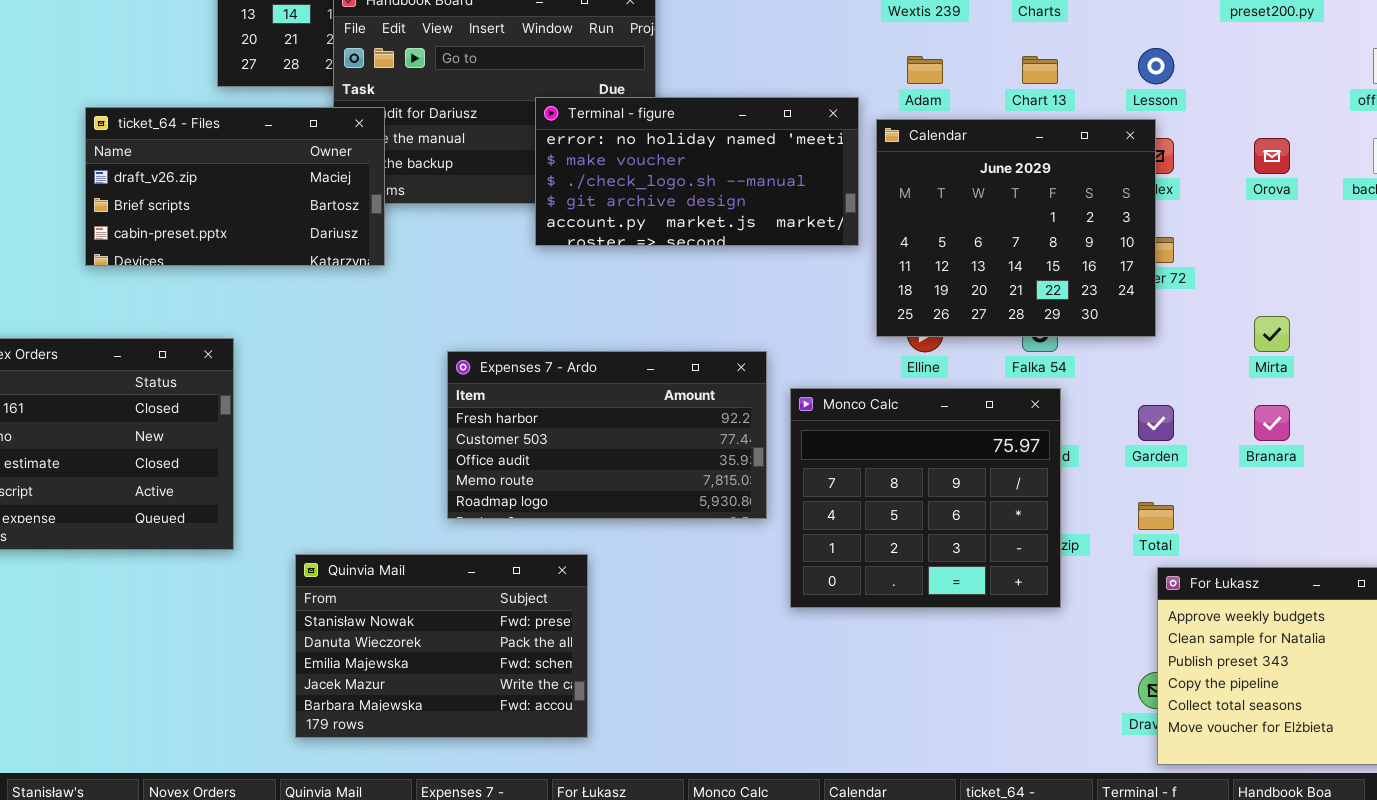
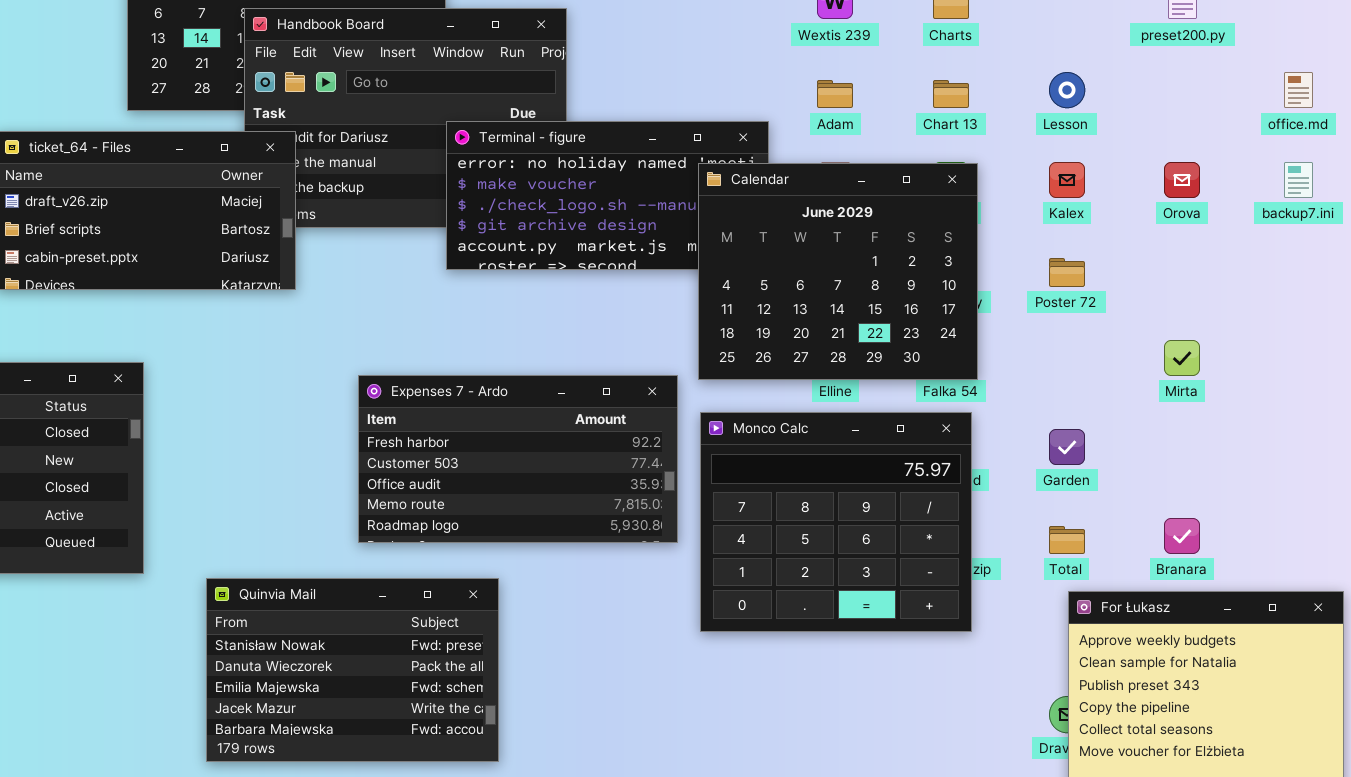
Calendar: [876,119,1156,337] -> [698,163,978,380], moved
Branara: [1254,405,1290,441] -> [1164,518,1200,554], moved

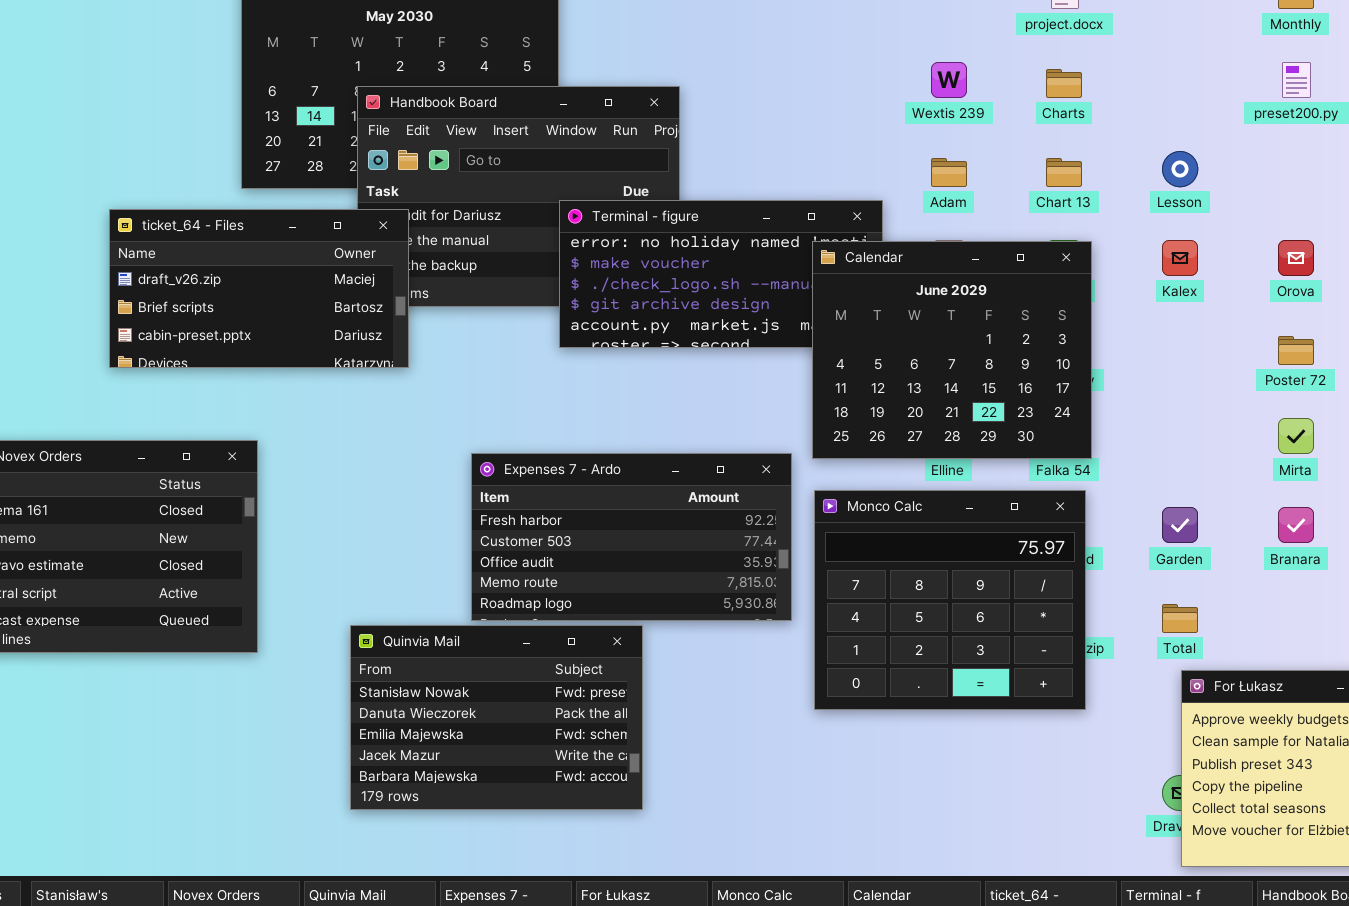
Poster 72: [1049,258,1085,287] -> [1278,336,1314,365], moved
Branara: [1164,518,1200,554] -> [1278,507,1314,543], moved
Quinvia Mail: [206,578,499,762] -> [350,625,643,810], moved

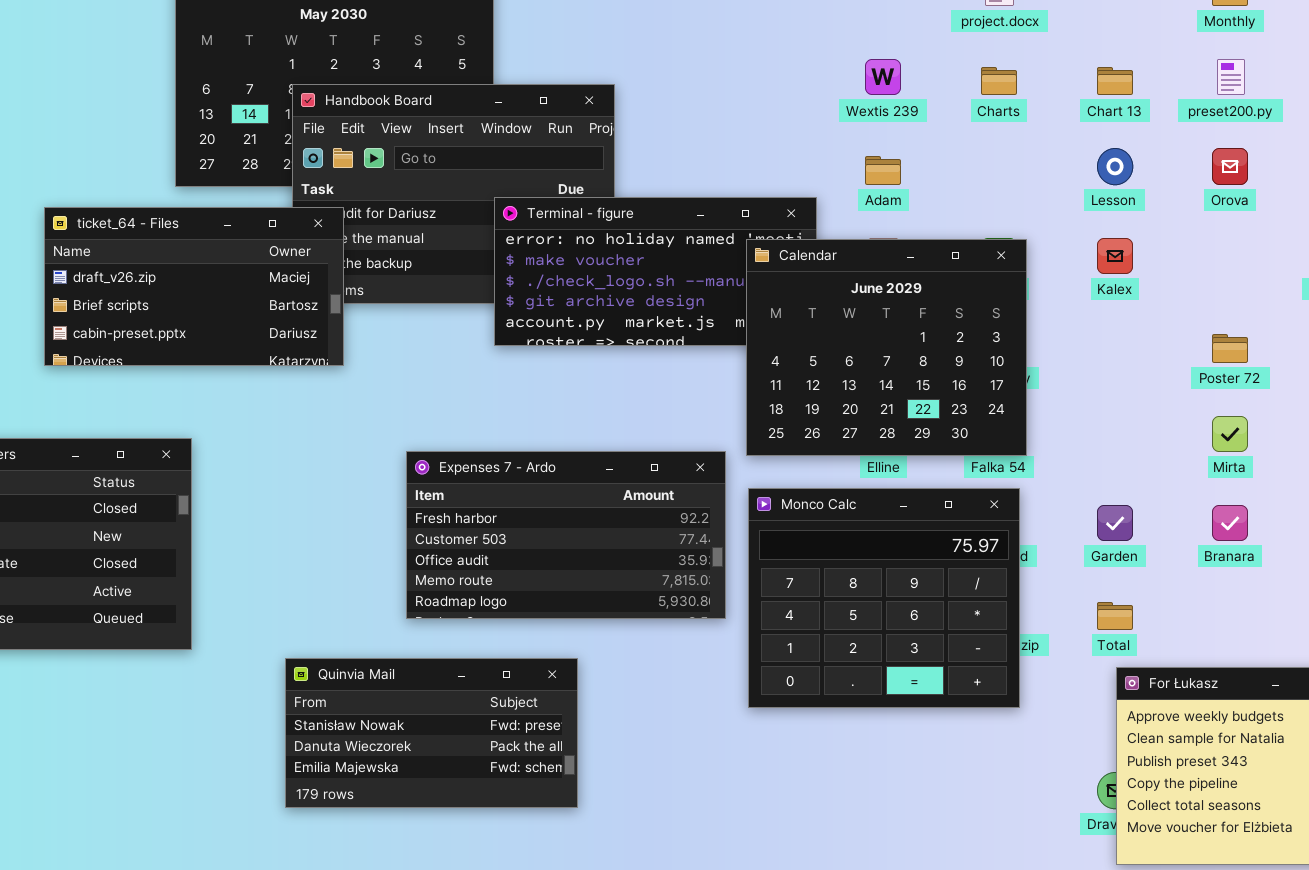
Chart 13: [1046,158,1082,187] -> [1097,67,1133,95], moved
Orova: [1278,240,1314,276] -> [1212,148,1248,185], moved
Quinvia Mail: [350,625,643,810] -> [285,658,578,808], resized

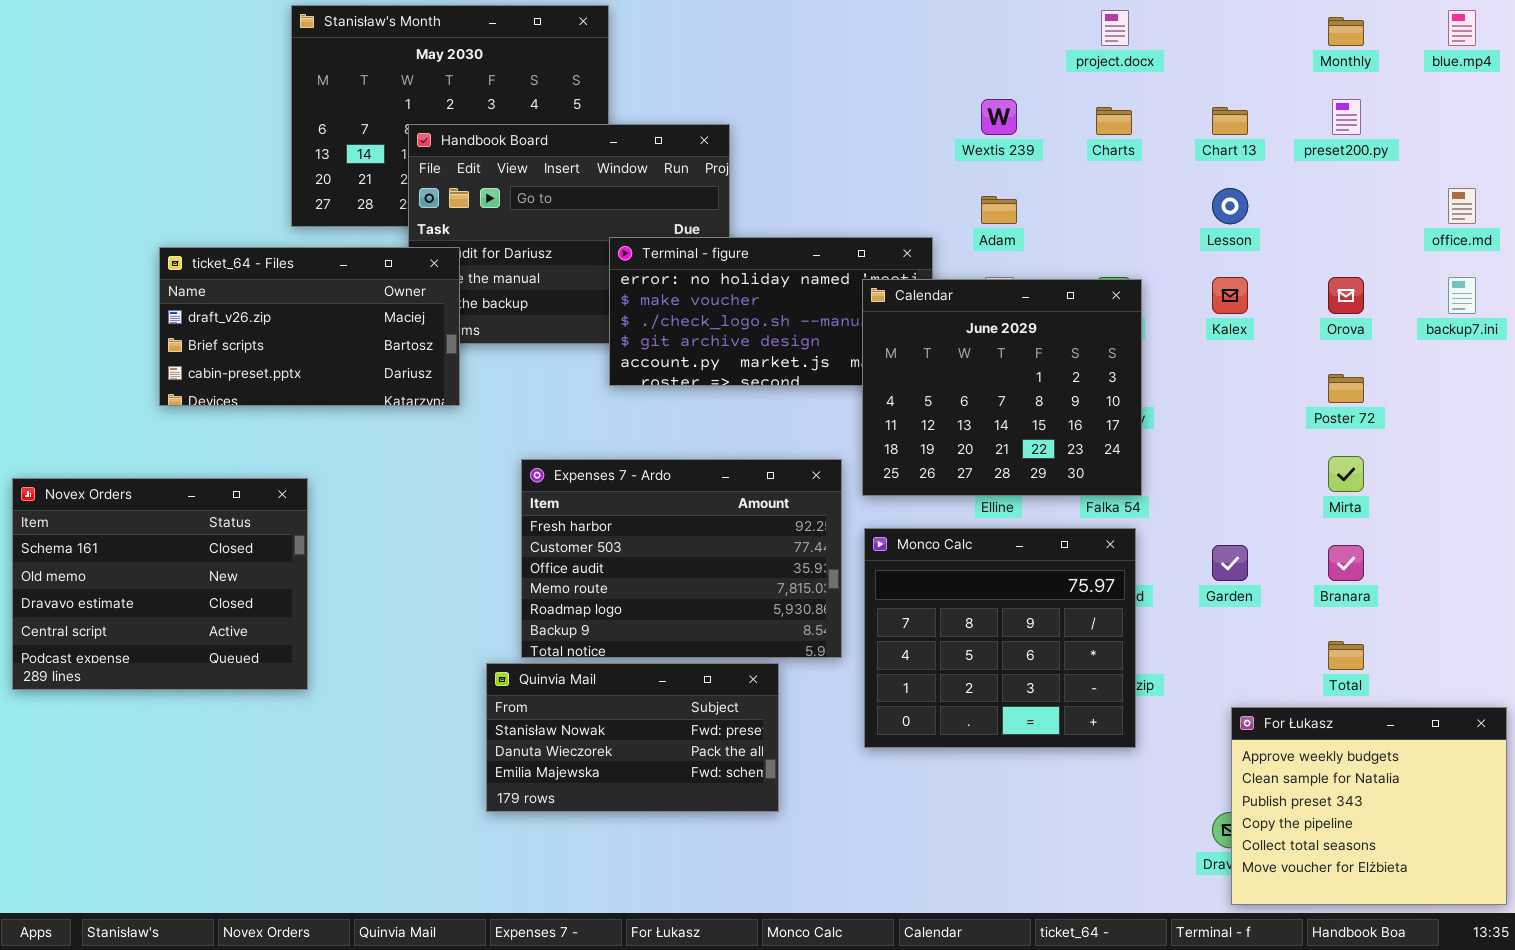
Orova: [1212,148,1248,185] -> [1328,277,1364,314], moved
Expenses 7 - Ardo: [406,451,726,619] -> [521,459,842,658], resized
Total: [1097,602,1133,630] -> [1328,641,1364,670], moved
Quinvia Mail: [285,658,578,808] -> [486,663,779,812], moved

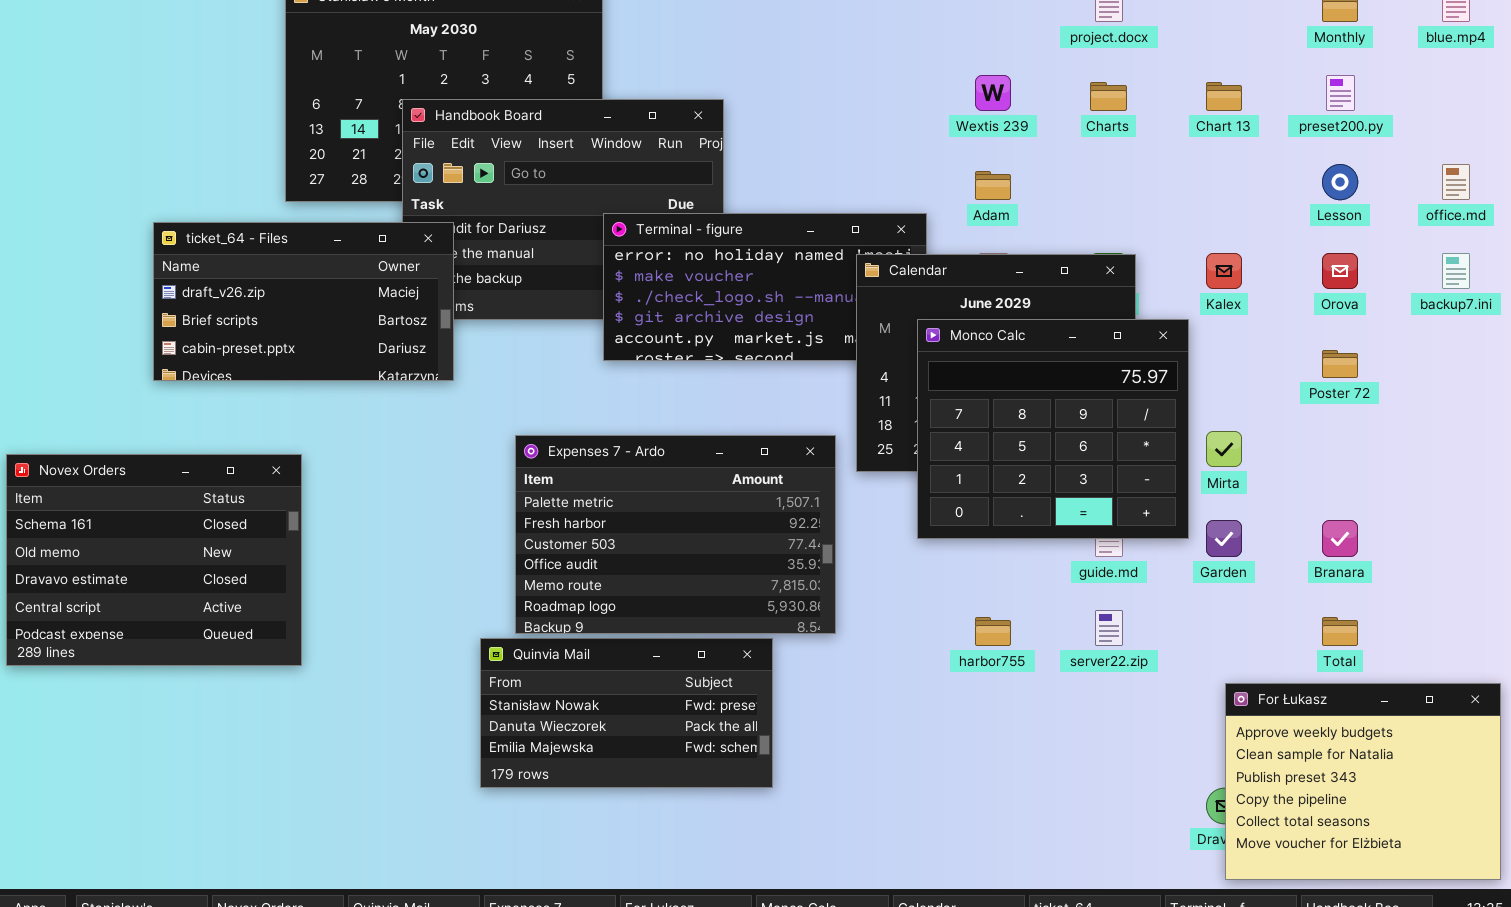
Lesson: [1212,188,1248,224] -> [1322,164,1358,200], moved
Mirta: [1328,456,1364,492] -> [1206,431,1242,467], moved
Expenses 7 - Ardo: [521,459,842,658] -> [515,435,836,634], scrolled up 1 row
Monco Calc: [864,528,1136,748] -> [917,319,1189,539], moved

